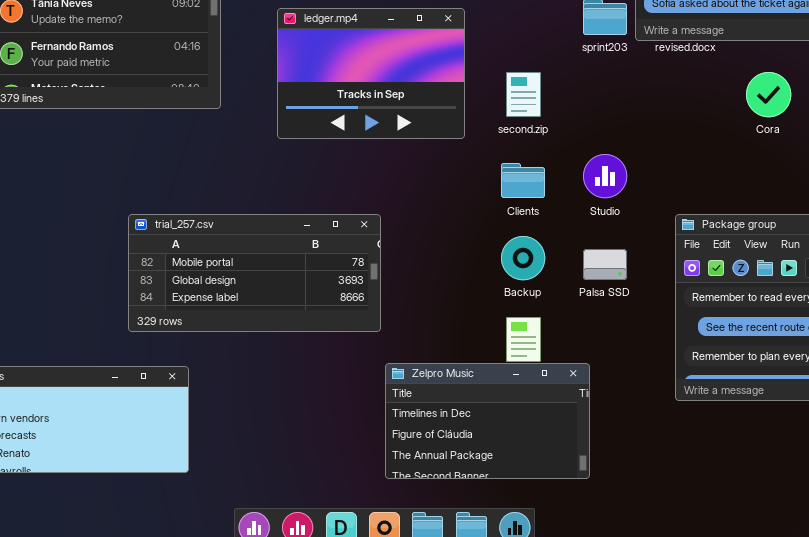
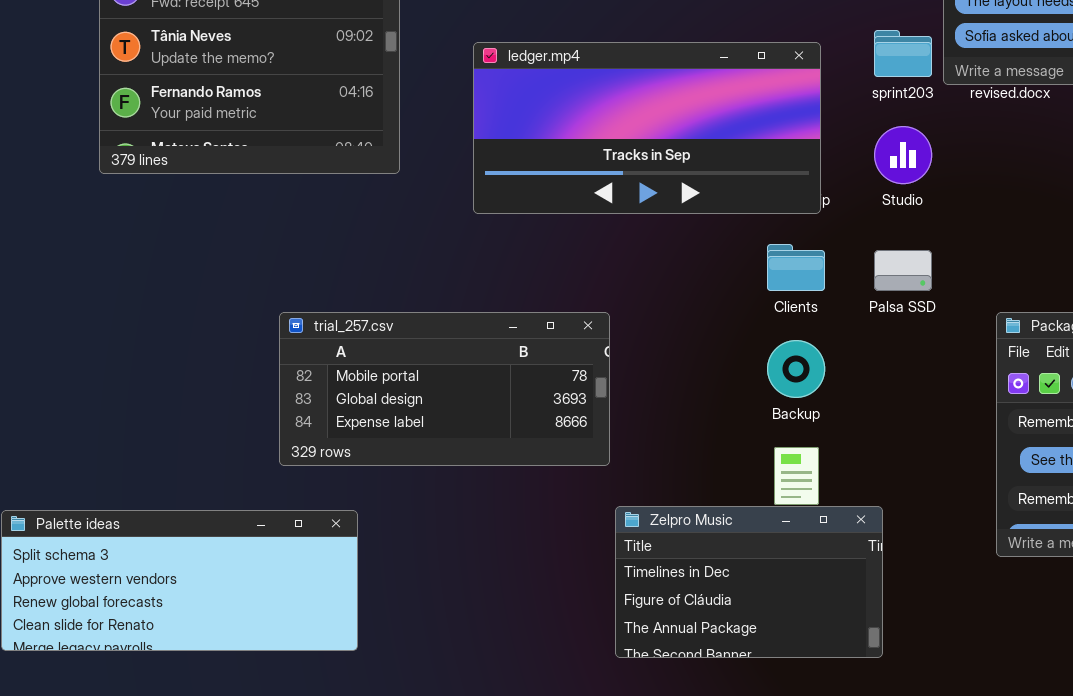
ledger.mp4: [277,8,465,139] -> [473,42,821,214], resized
Studio: [583,154,627,198] -> [874,126,932,184], moved
Palsa SSD: [583,249,627,280] -> [874,250,932,291], moved

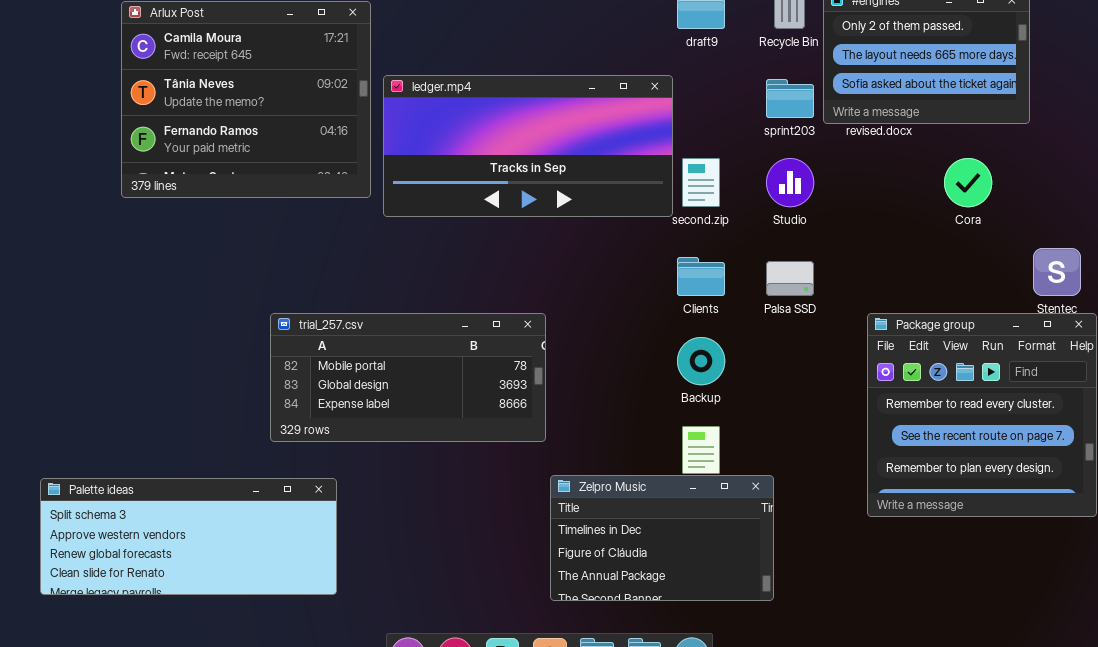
ledger.mp4: [473,42,821,214] -> [383,75,673,217], moved

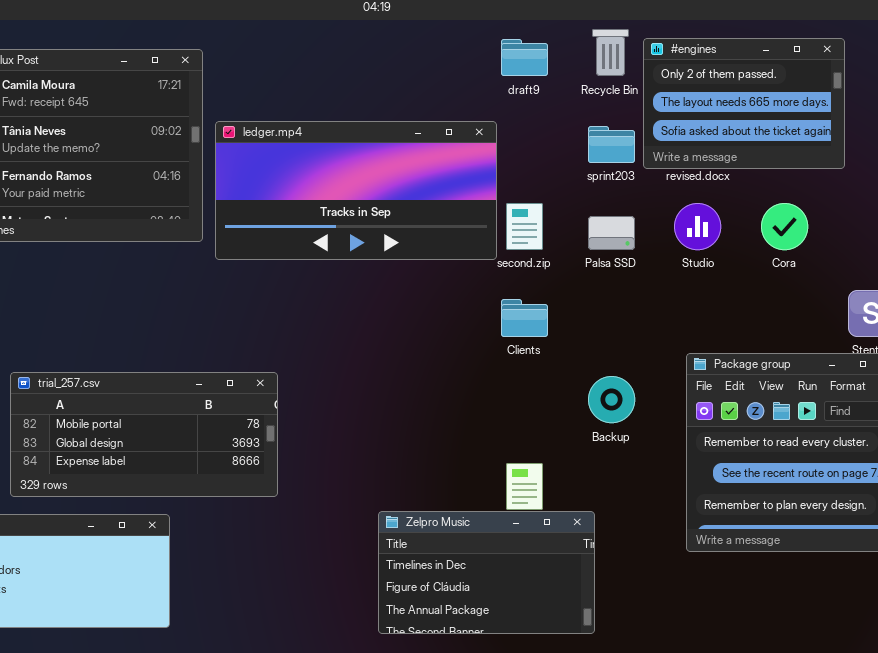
Studio: [766,158,814,207] -> [674,203,721,250], moved
Palsa SSD: [766,261,814,296] -> [588,216,635,250], moved
trial_257.csv: [270,313,546,442] -> [10,372,278,497], moved
Backup: [677,337,725,385] -> [588,376,635,423], moved

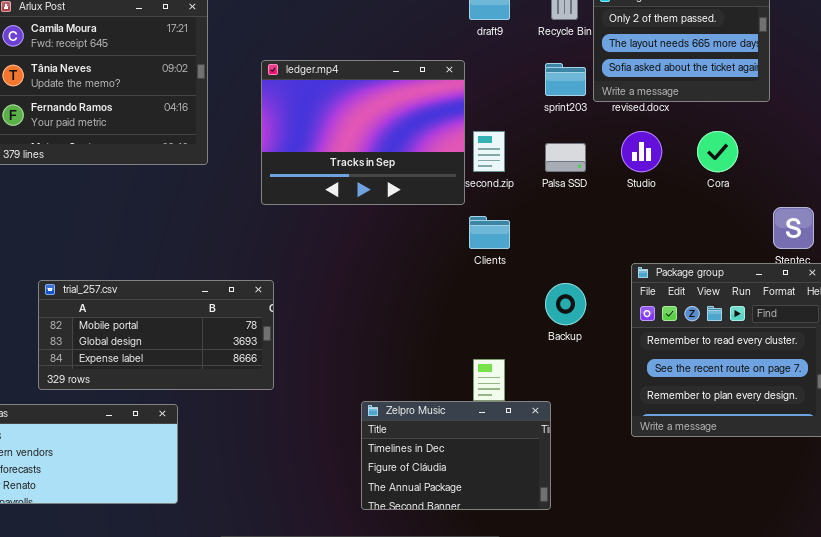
ledger.mp4: [215,121,497,260] -> [261,60,465,205], resized

